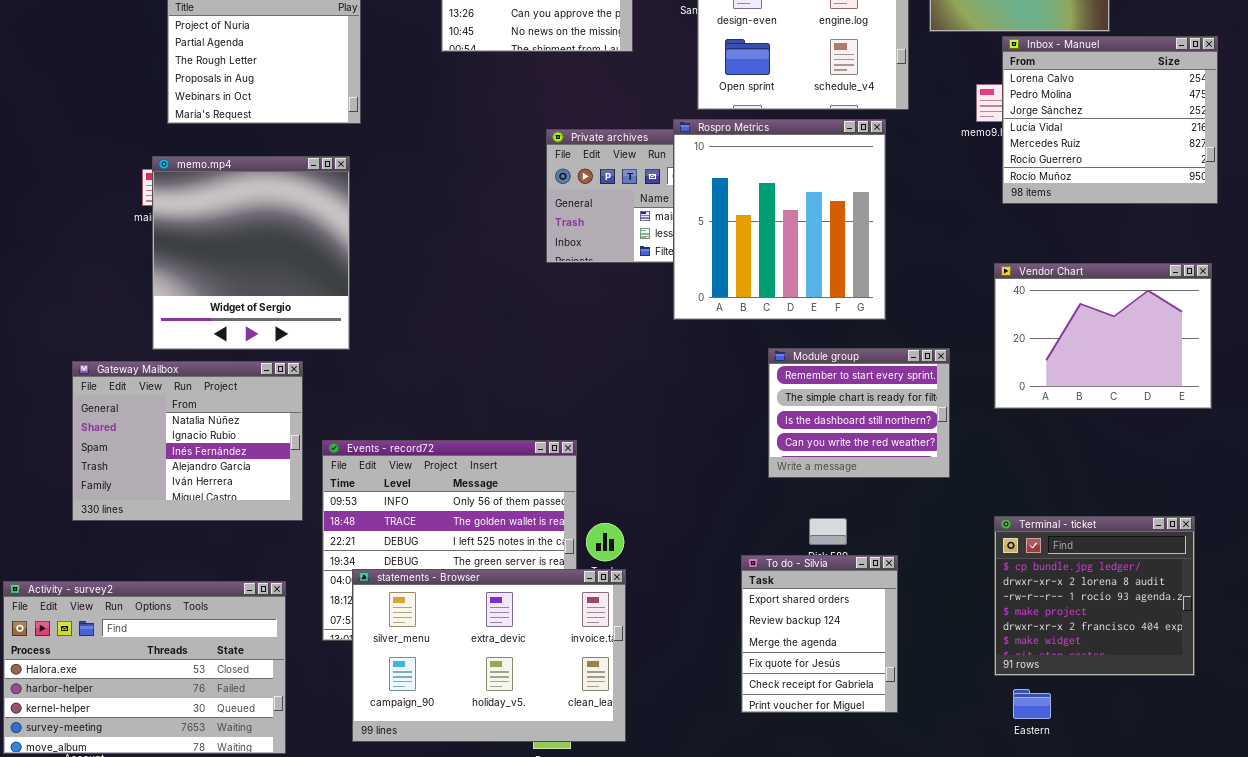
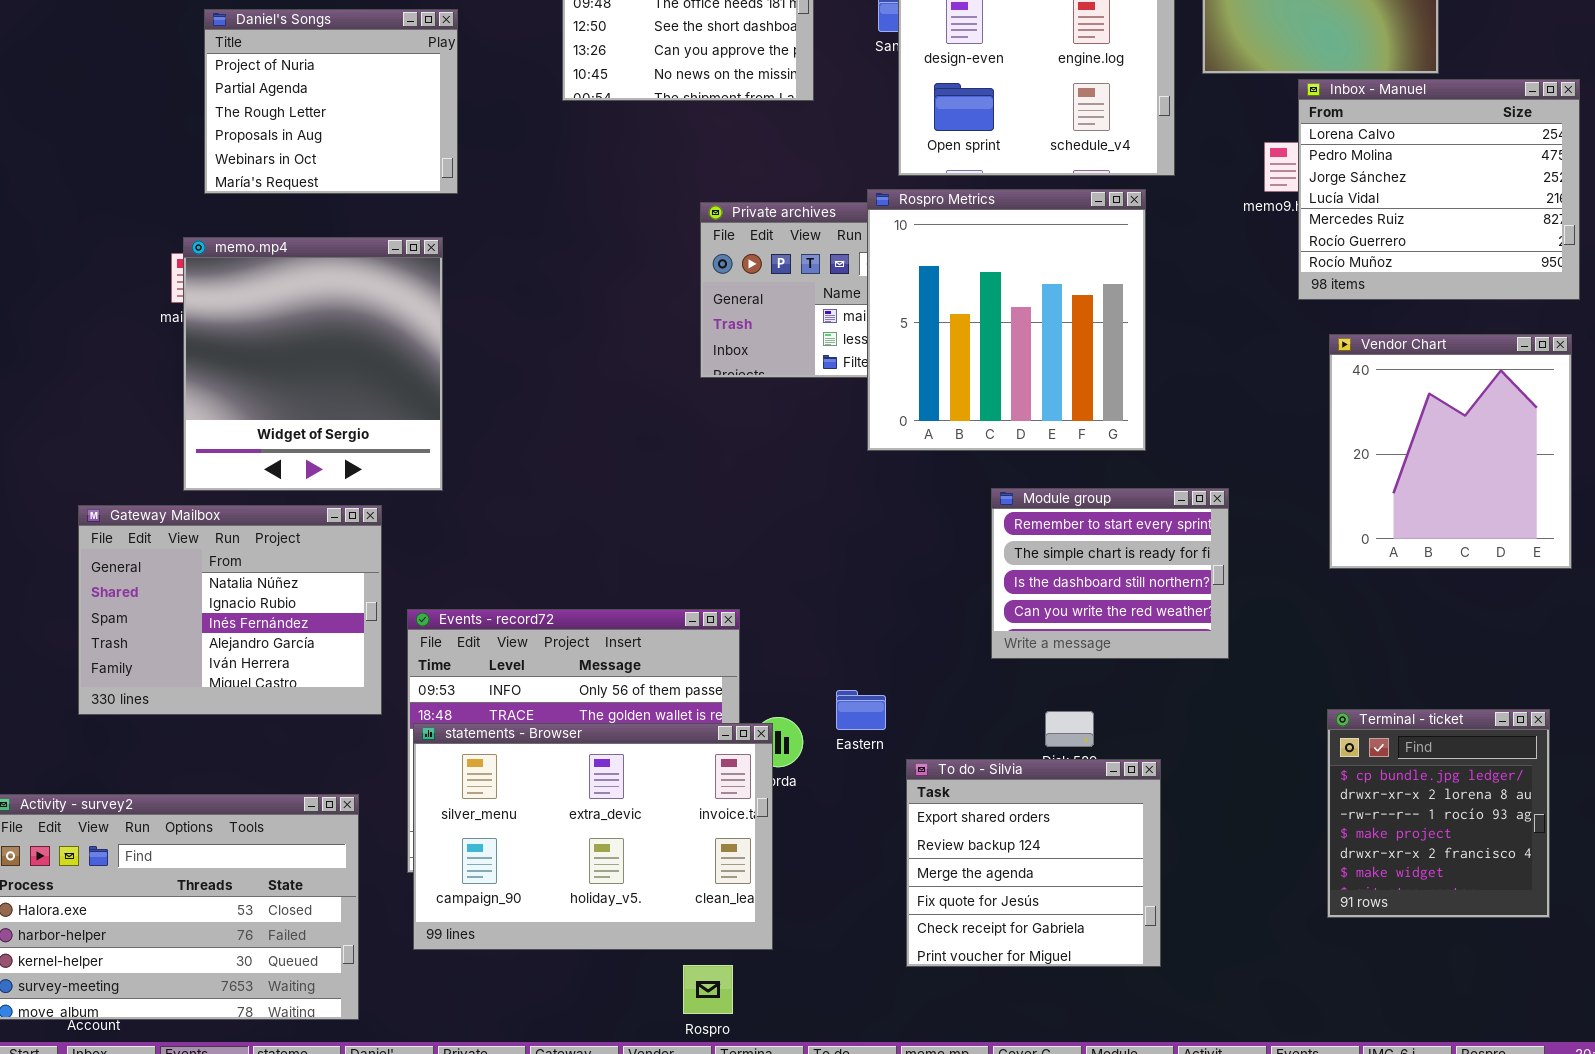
Vendor Chart: [994,263,1212,409] -> [1329,334,1572,569], resized
Terminal - ticket: [994,516,1195,676] -> [1327,709,1550,918], resized
To do - Silvia: [741,555,898,713] -> [906,759,1161,967], resized
statements - Browser: [352,569,626,742] -> [413,723,773,950], moved
Eastern: [1013,689,1051,719] -> [836,690,886,730], moved

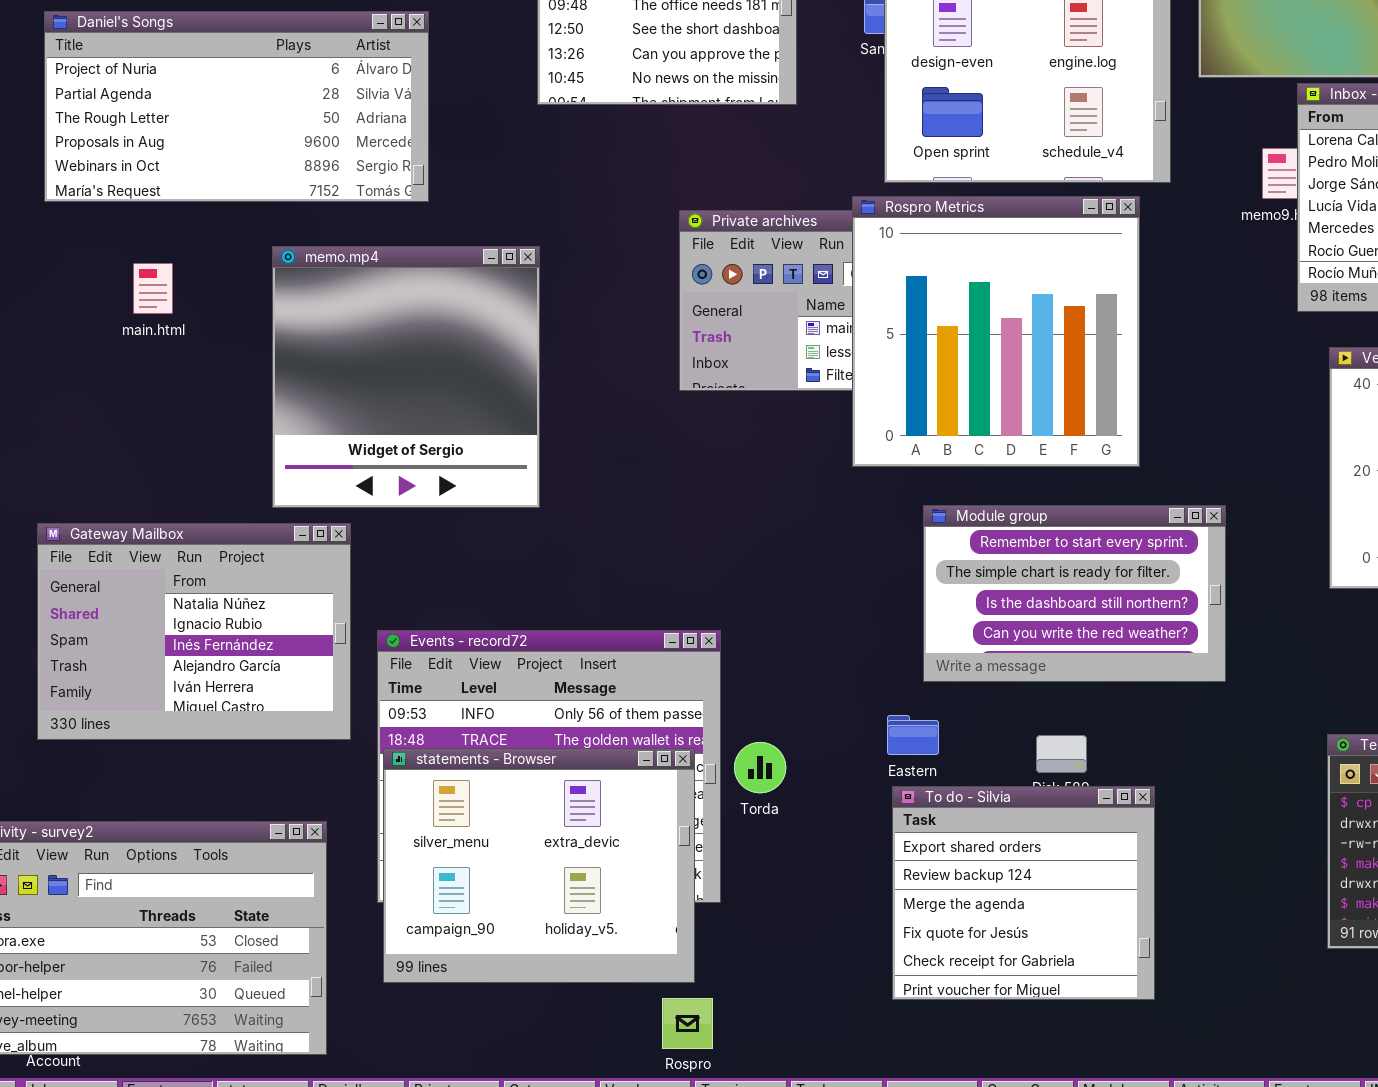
Daniel's Songs: [204,9,458,194] -> [44,11,429,202], resized
memo.mp4: [183,237,443,491] -> [272,246,540,508], moved
Module group: [991,488,1229,659] -> [923,505,1226,682], resized
Eastern: [836,690,886,730] -> [887,715,939,755], moved
statements - Browser: [413,723,773,950] -> [383,748,695,983], resized

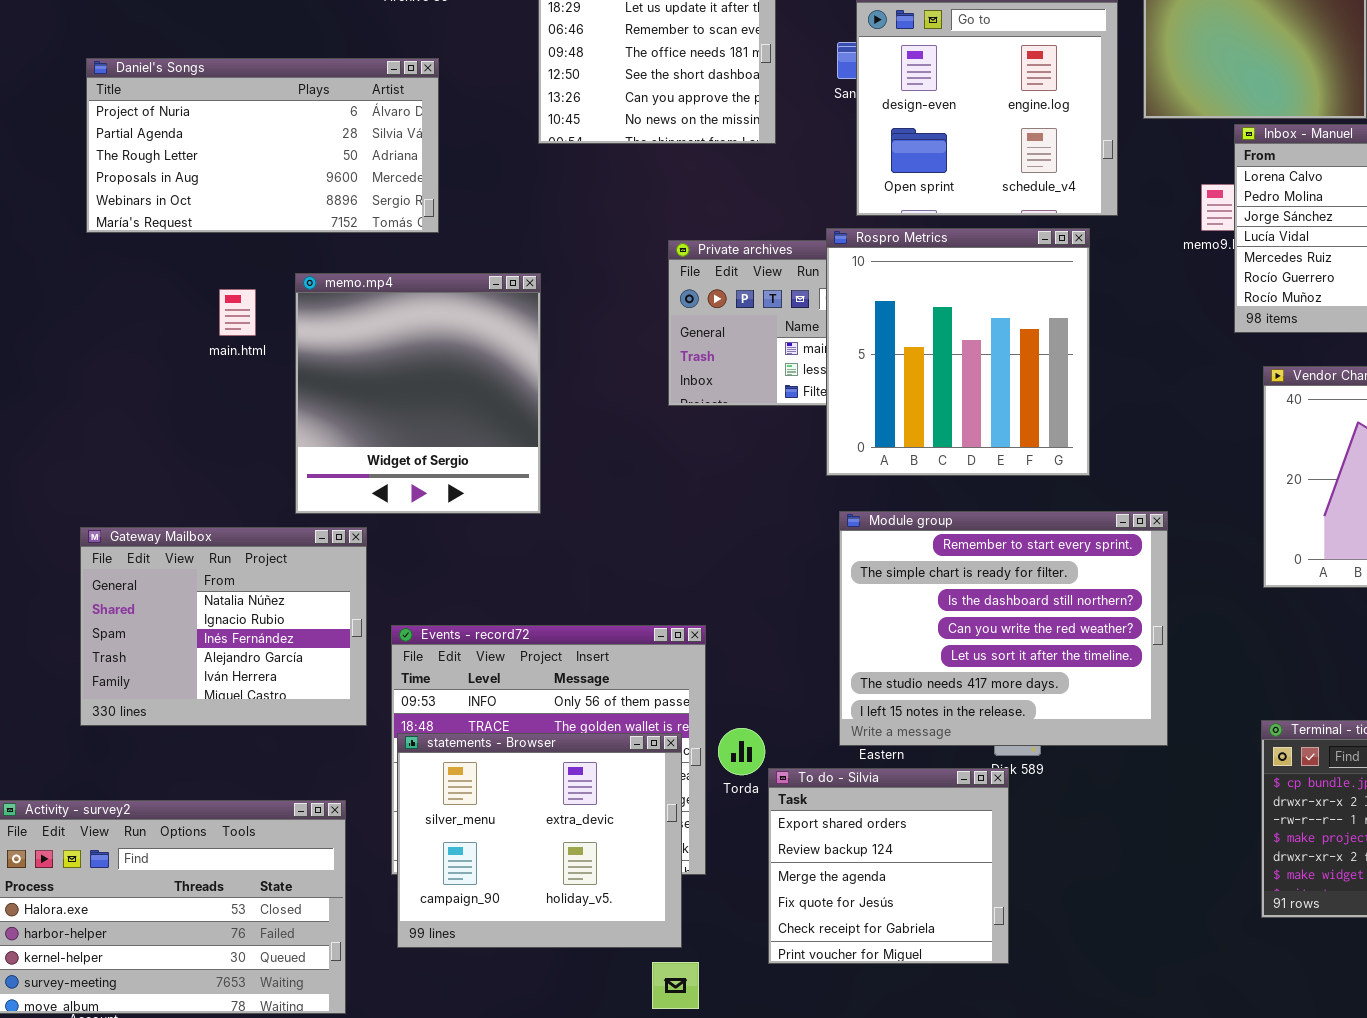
main.html: [133,263,173,314] -> [219,289,256,336], moved
Module group: [923,505,1226,682] -> [839,511,1168,746], resized
To do - Silvia: [892,786,1155,1000] -> [768,768,1009,964], moved

